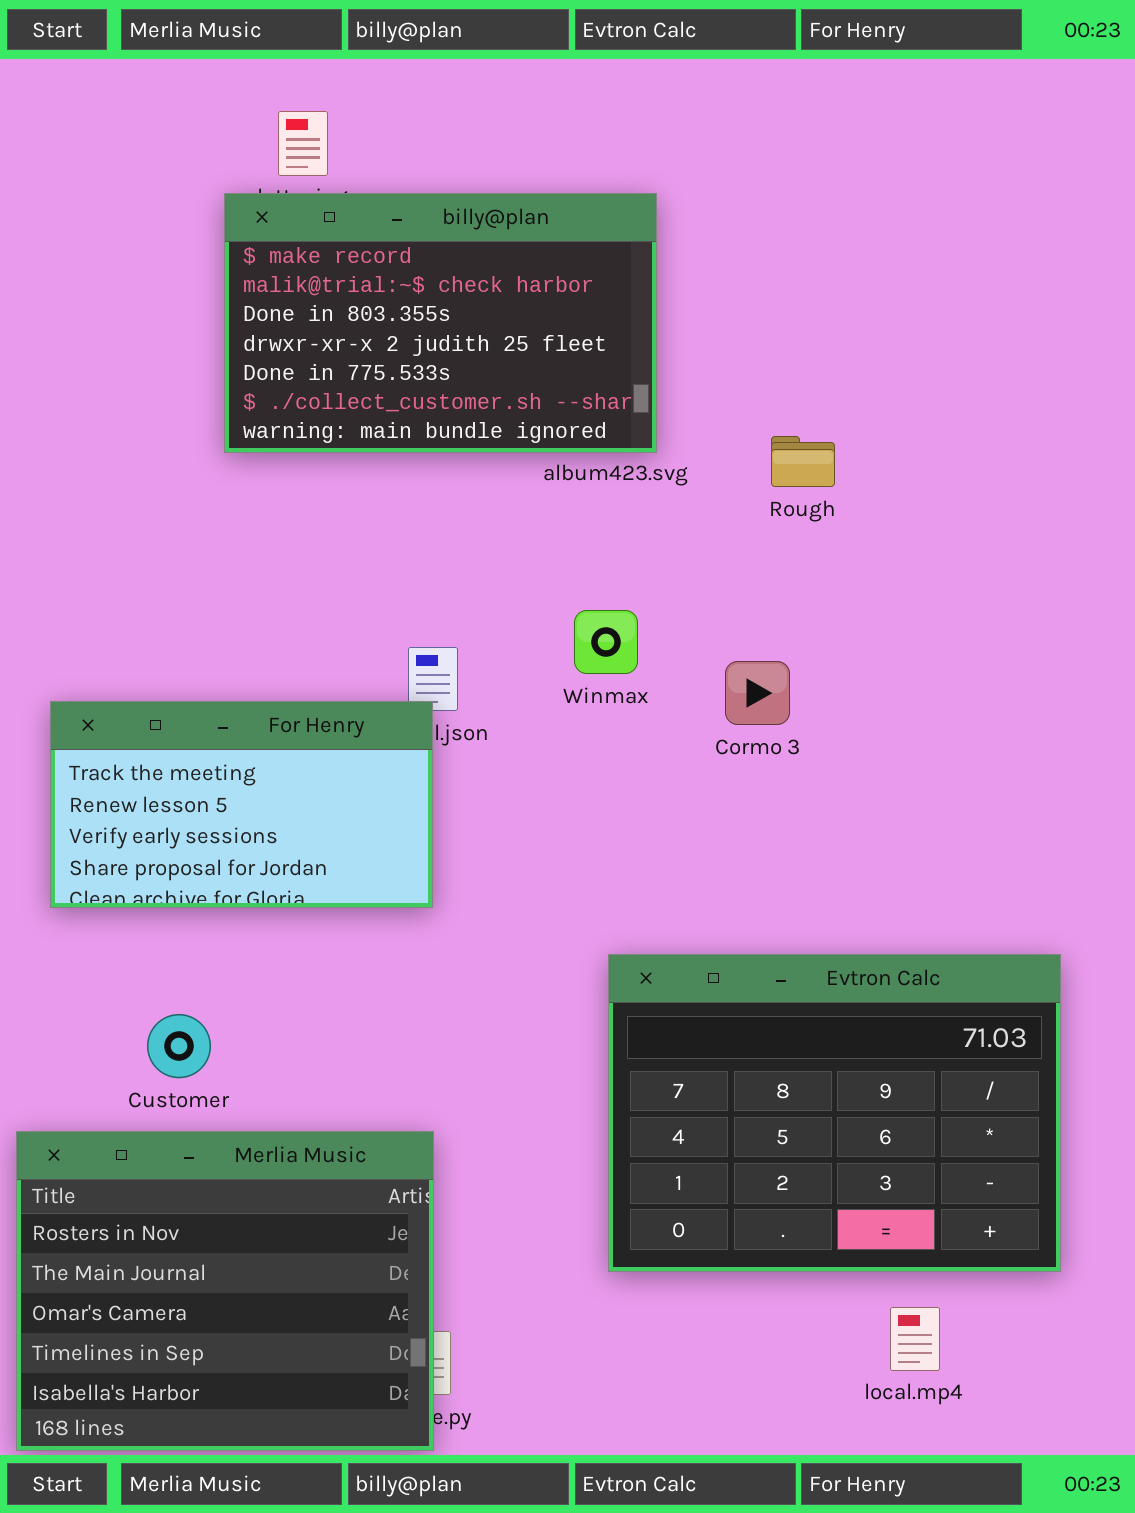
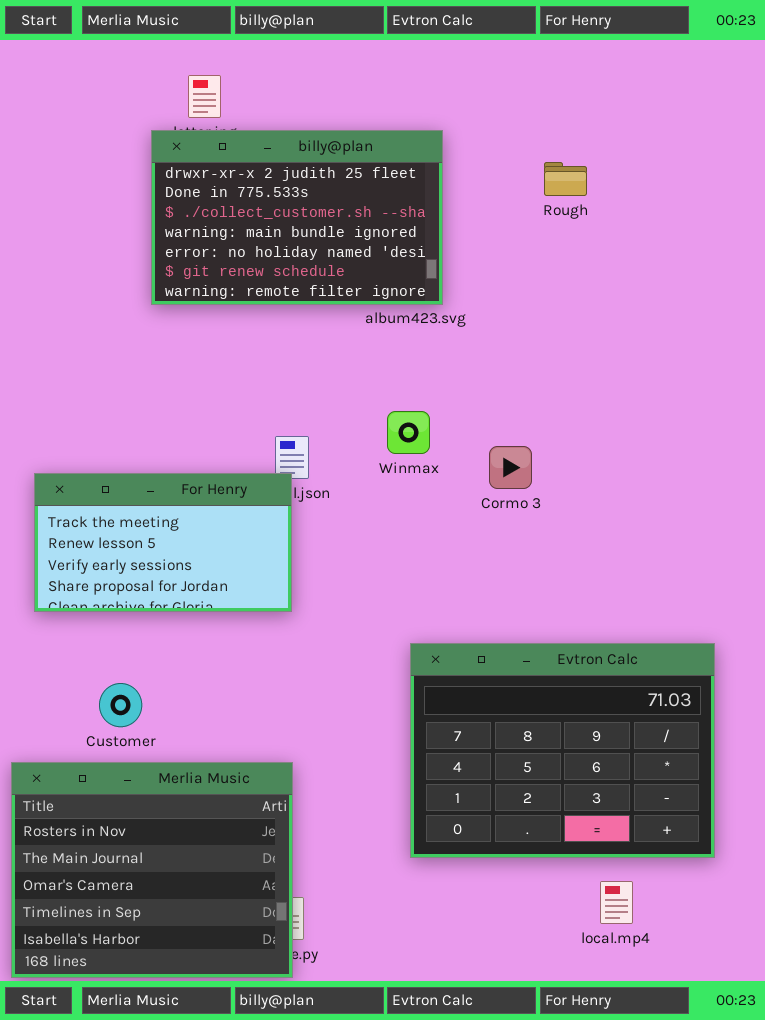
billy@plan: [224,193,657,453] -> [151,130,443,305], scrolled down 3 rows
Rough: [771,436,835,487] -> [544,162,587,196], moved

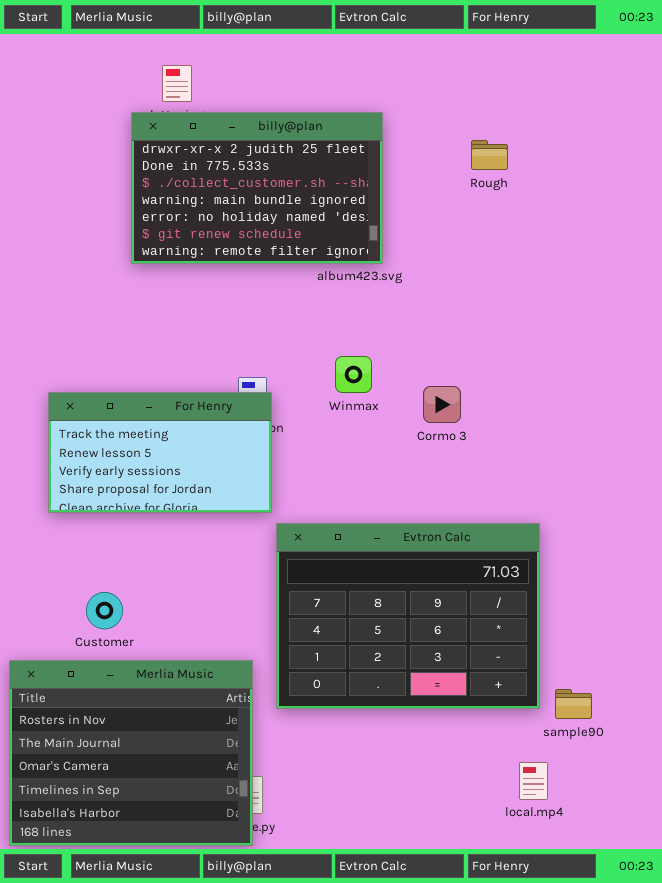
For Henry: [34,473,292,612] -> [48,392,272,513], moved
Evtron Calc: [410,643,715,858] -> [276,523,540,709], moved

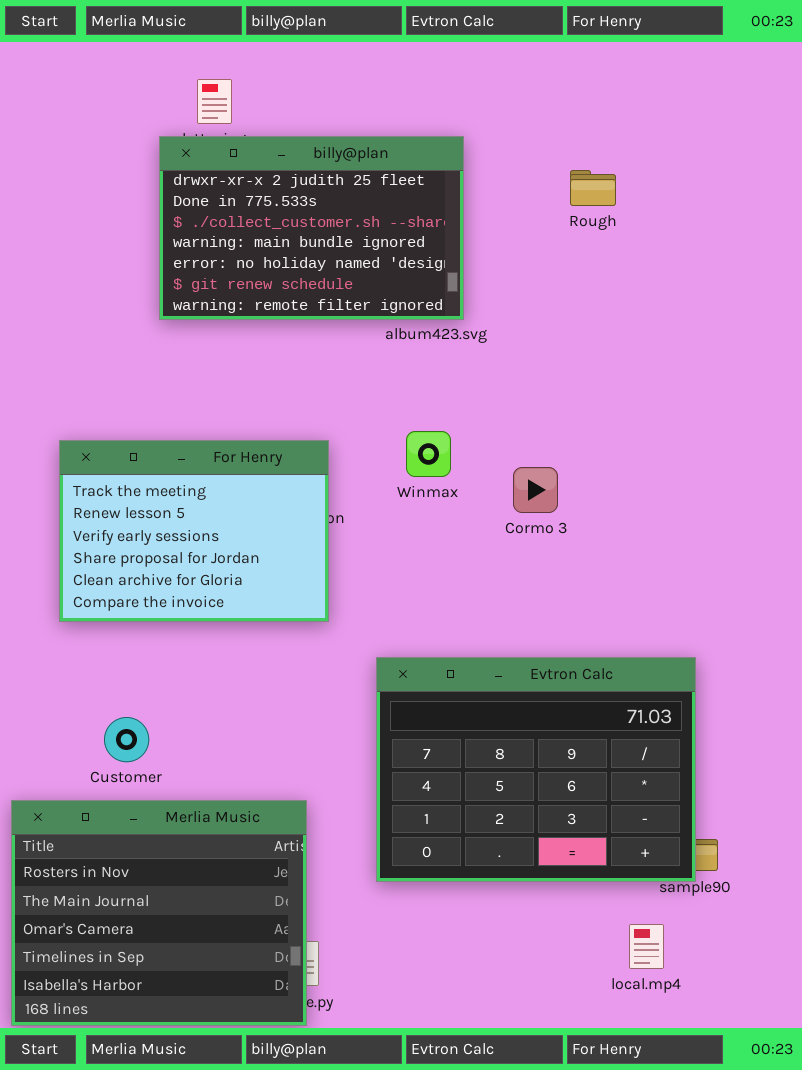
For Henry: [48,392,272,513] -> [59,440,329,622], resized
Evtron Calc: [276,523,540,709] -> [376,657,696,882], moved

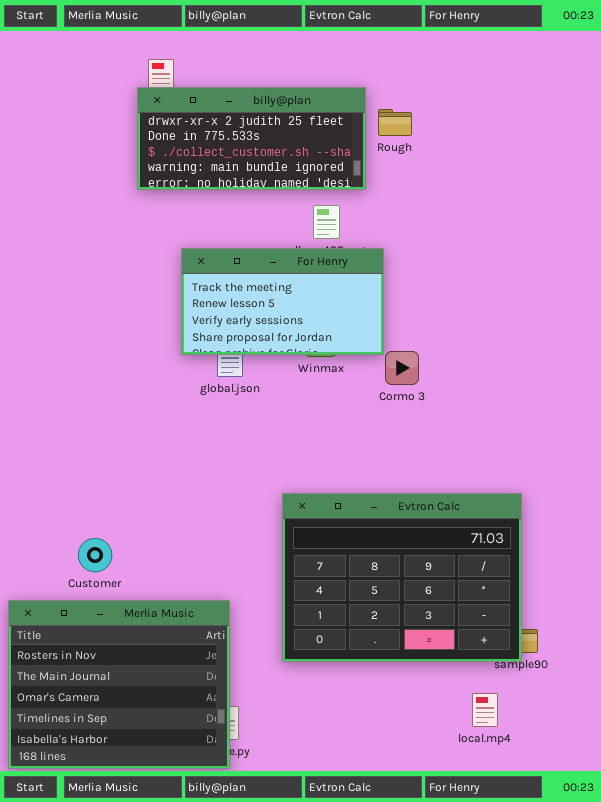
billy@plan: [159,136,464,320] -> [137,87,366,190], moved, resized
Rough: [570,170,616,206] -> [378,109,412,136], moved
For Henry: [59,440,329,622] -> [181,248,384,355], moved, resized

